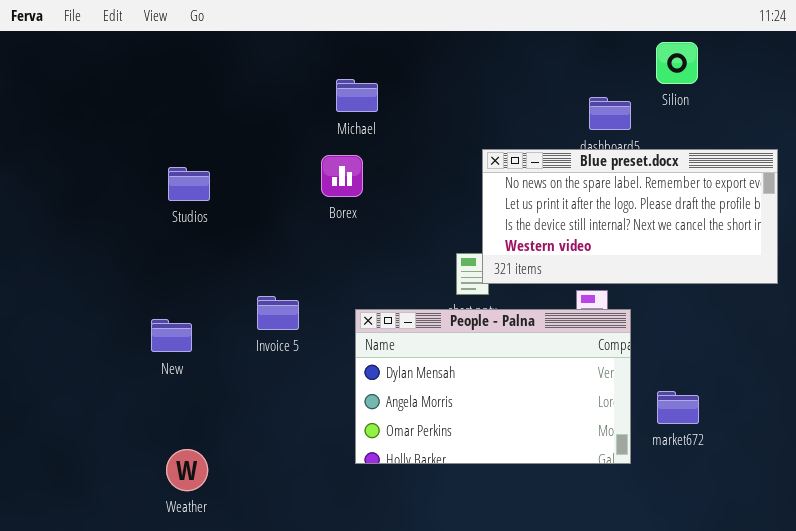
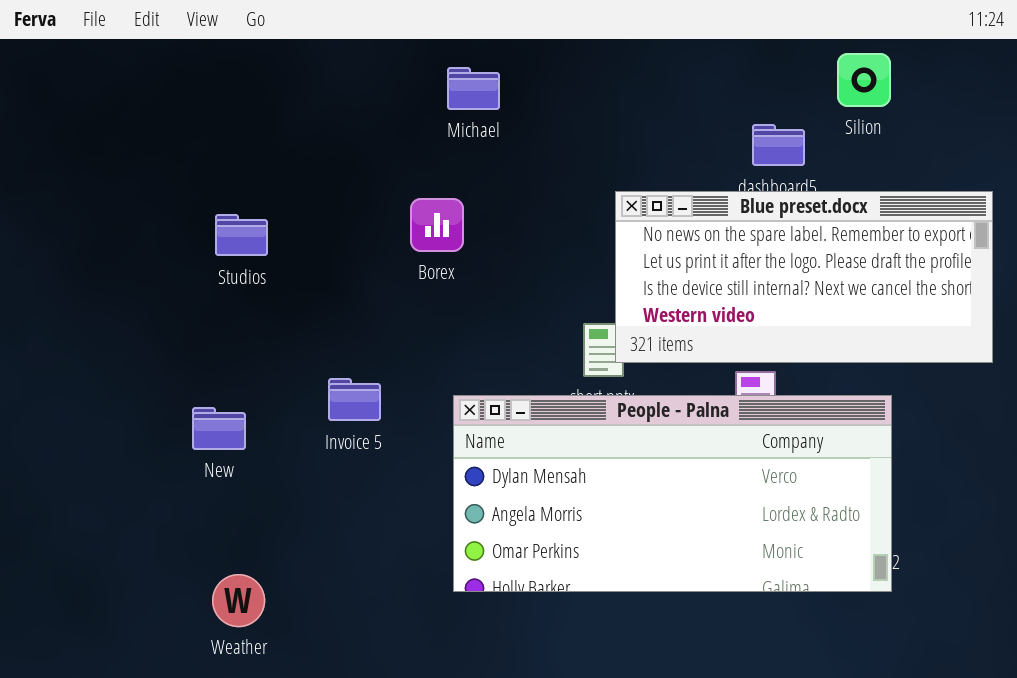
Michael: [336,79,378,112] -> [447,67,500,110], moved
People - Palna: [355,309,631,464] -> [453,395,892,592], resized

